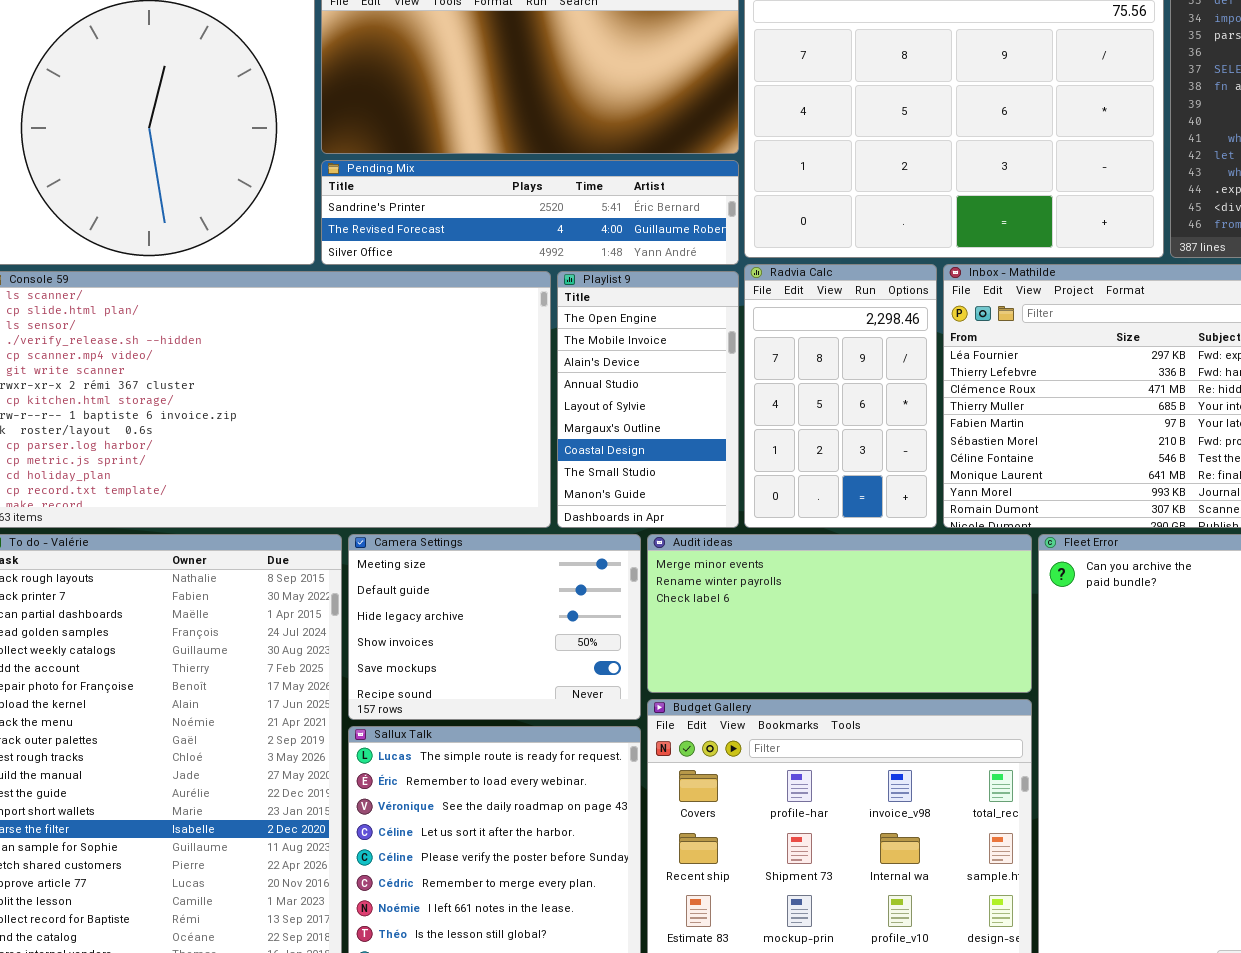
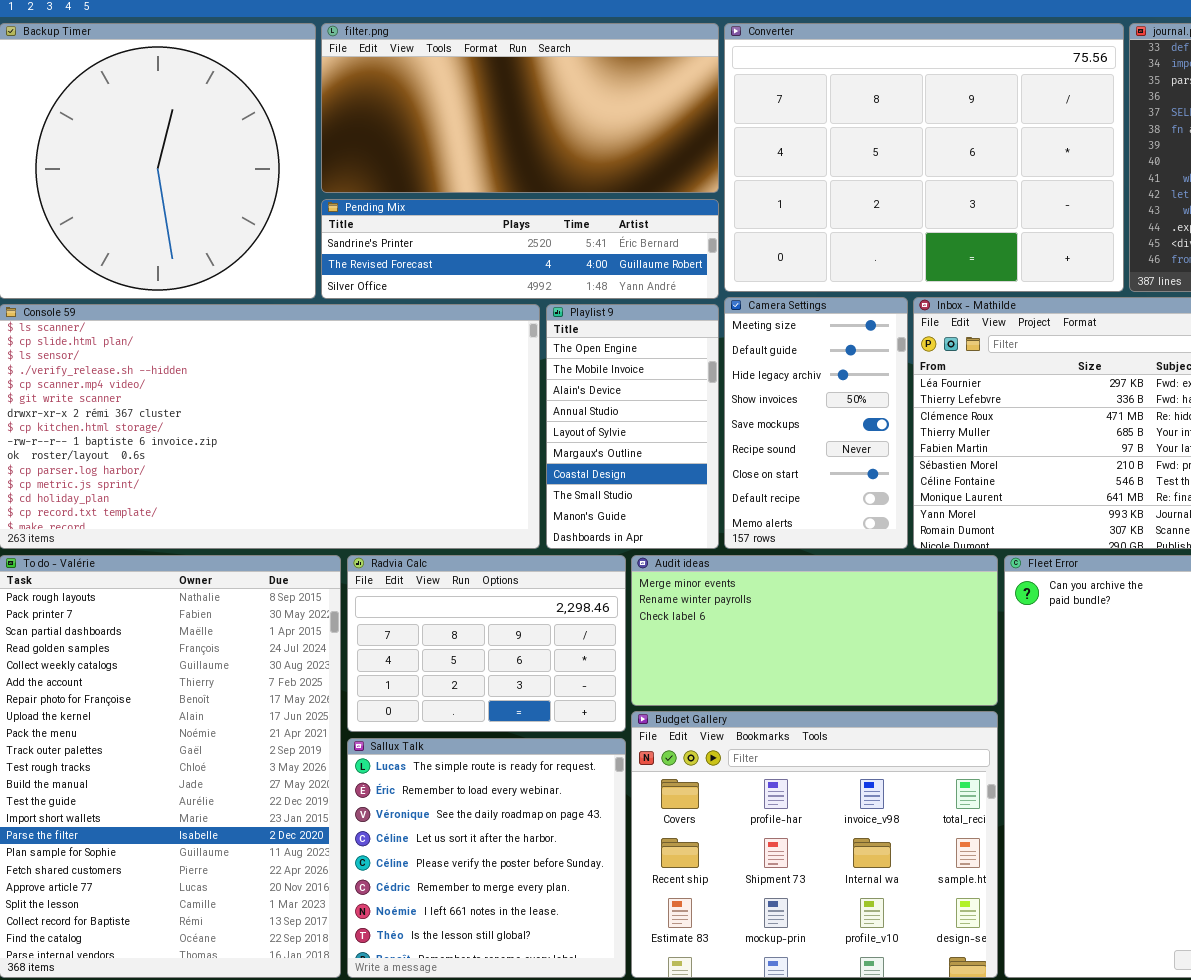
Radvia Calc: [744,264,937,528] -> [347,555,626,732], moved, resized
Camera Settings: [348,534,641,720] -> [724,297,908,549], moved, resized

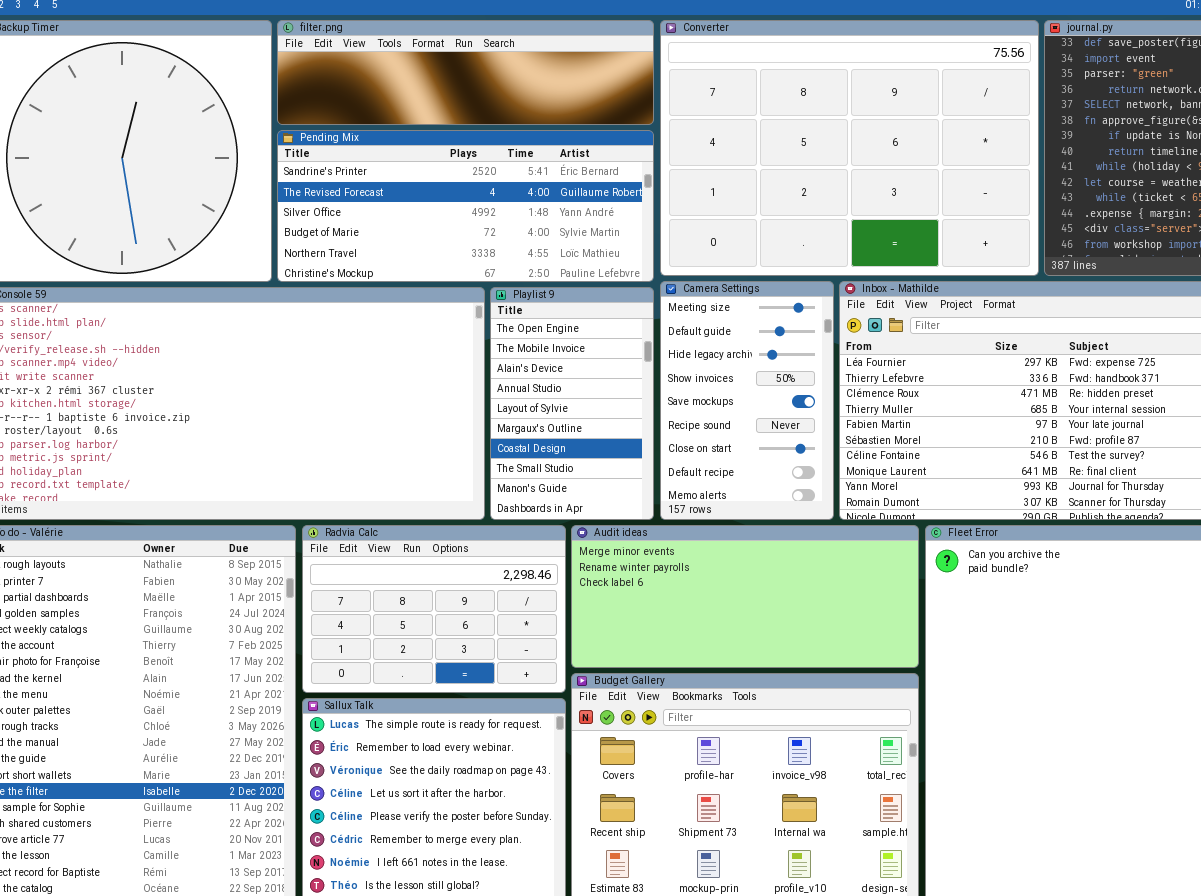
filter.png: [321,23,719,193] -> [277,20,654,125], resized
Pending Mix: [321,199,719,299] -> [277,130,654,282], resized

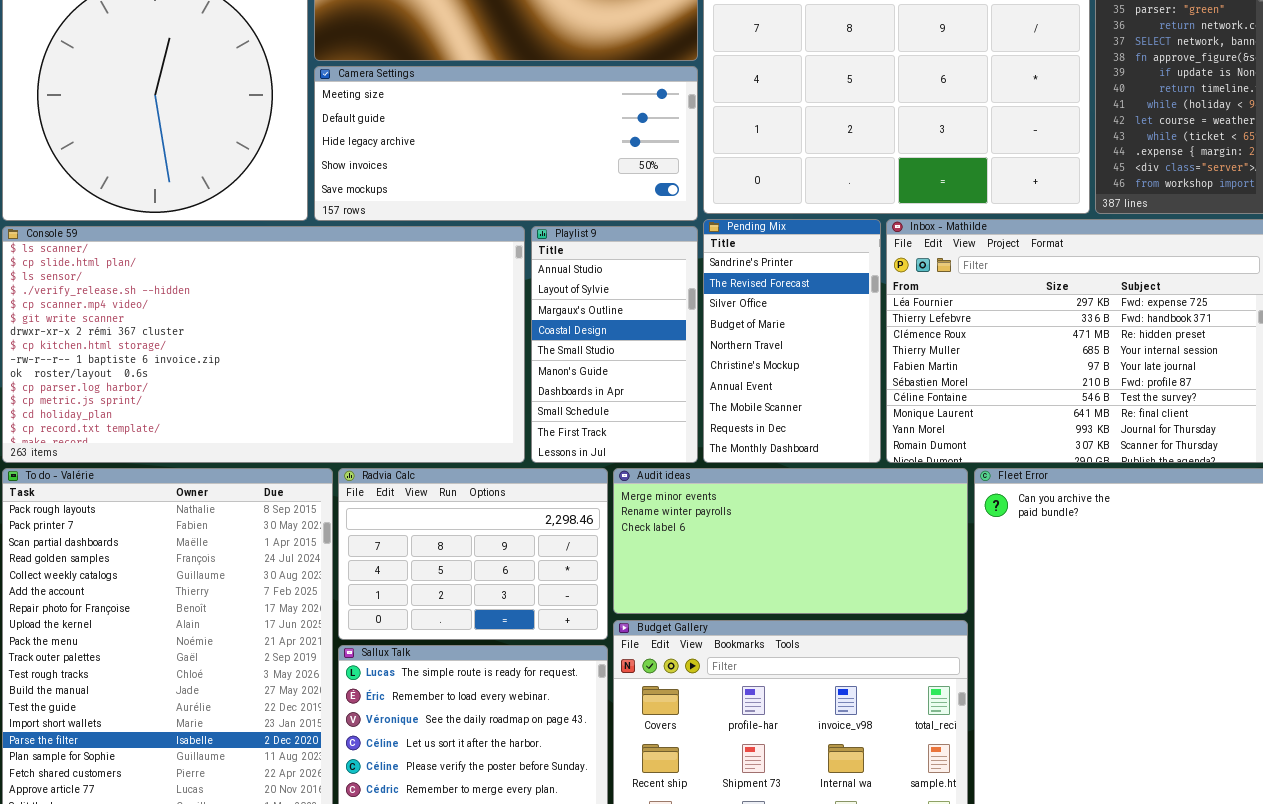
Pending Mix: [277,130,654,282] -> [703,219,881,463], moved, resized
Camera Settings: [660,281,834,520] -> [314,66,698,221], moved, resized
Playlist 9: [490,287,654,520] -> [531,226,698,463], scrolled down 3 rows

